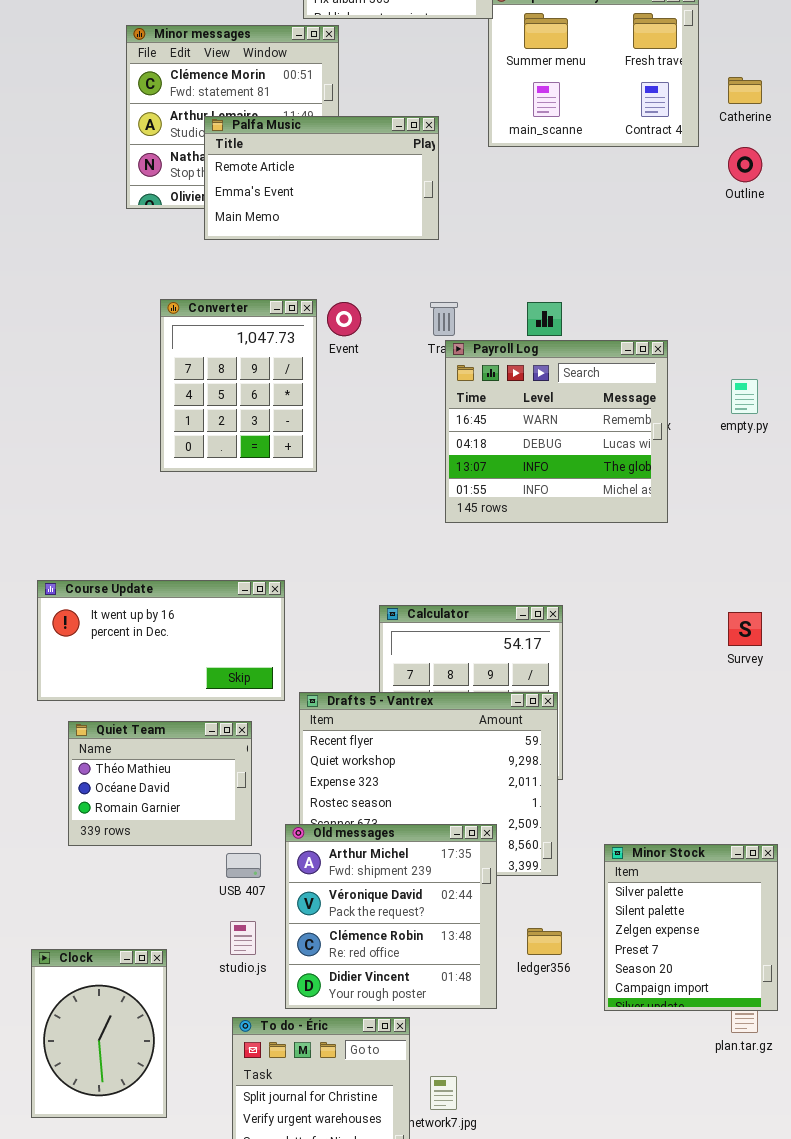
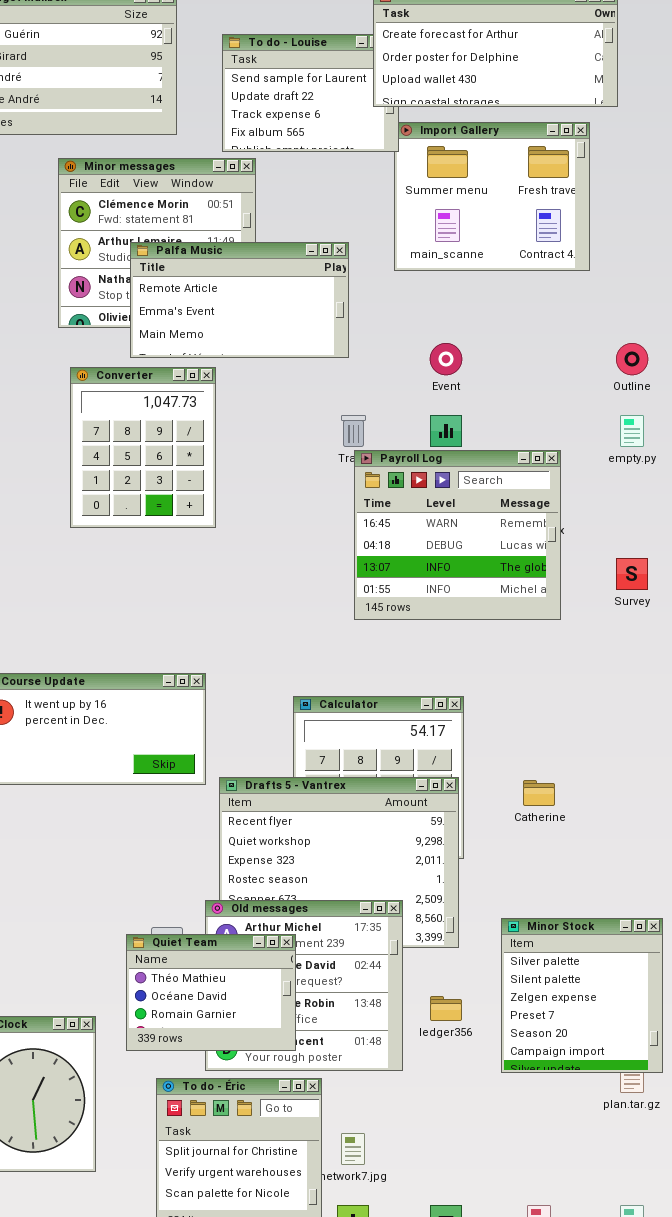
Catherine: [728,77,762,104] -> [523,780,555,806], moved
Outline: [728,147,762,182] -> [616,343,648,375], moved
Converter: [160,299,317,472] -> [70,367,216,528], moved
Event: [327,302,361,336] -> [430,343,462,375], moved
empty.py: [731,379,758,414] -> [620,415,644,447], moved
Survey: [728,612,762,646] -> [616,558,648,590], moved
Quiet Team: [68,721,252,846] -> [126,934,296,1051], moved

